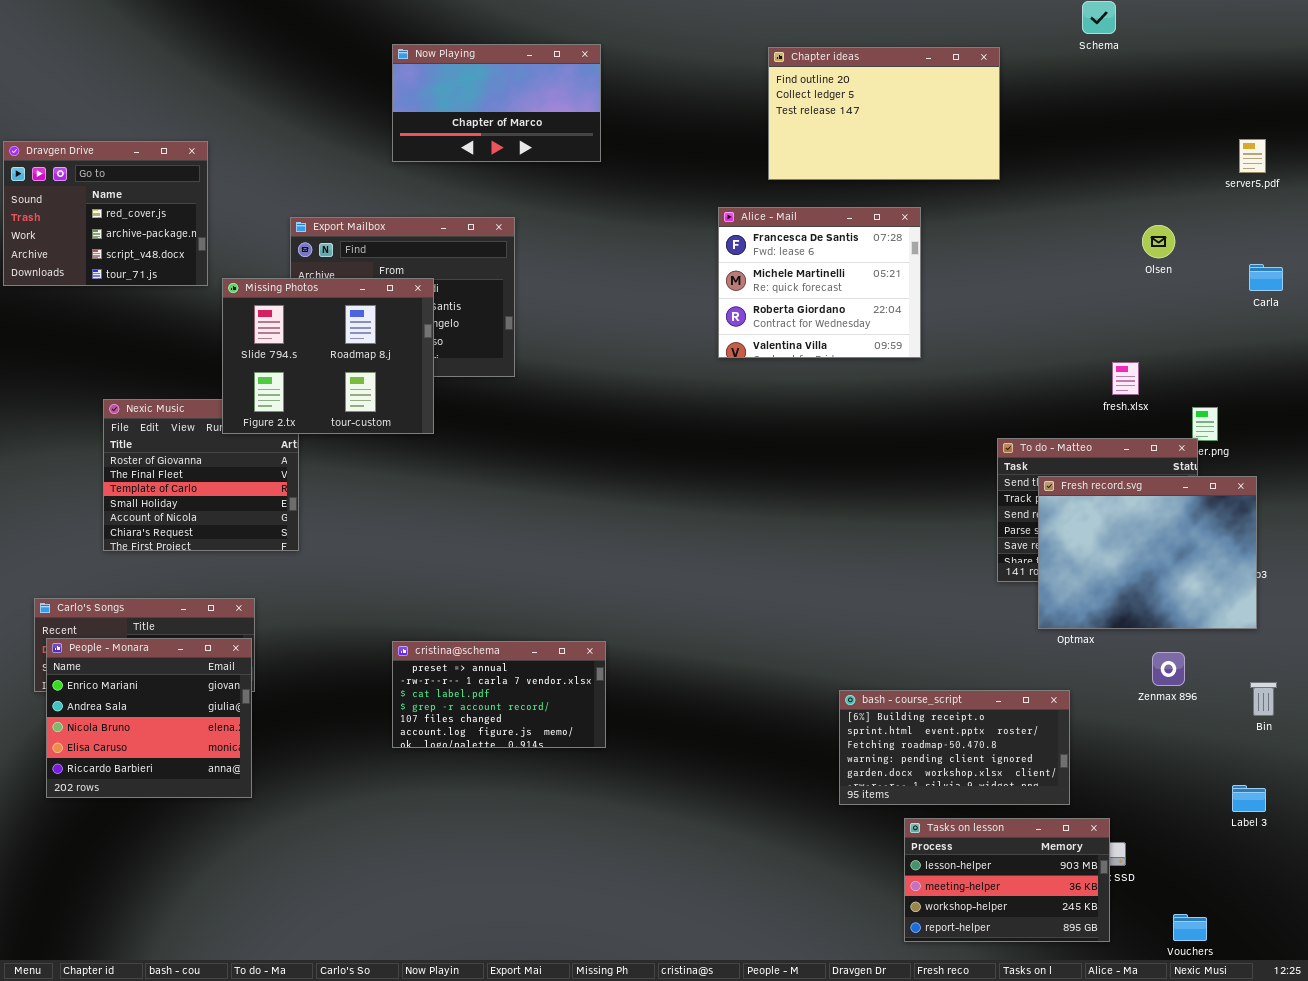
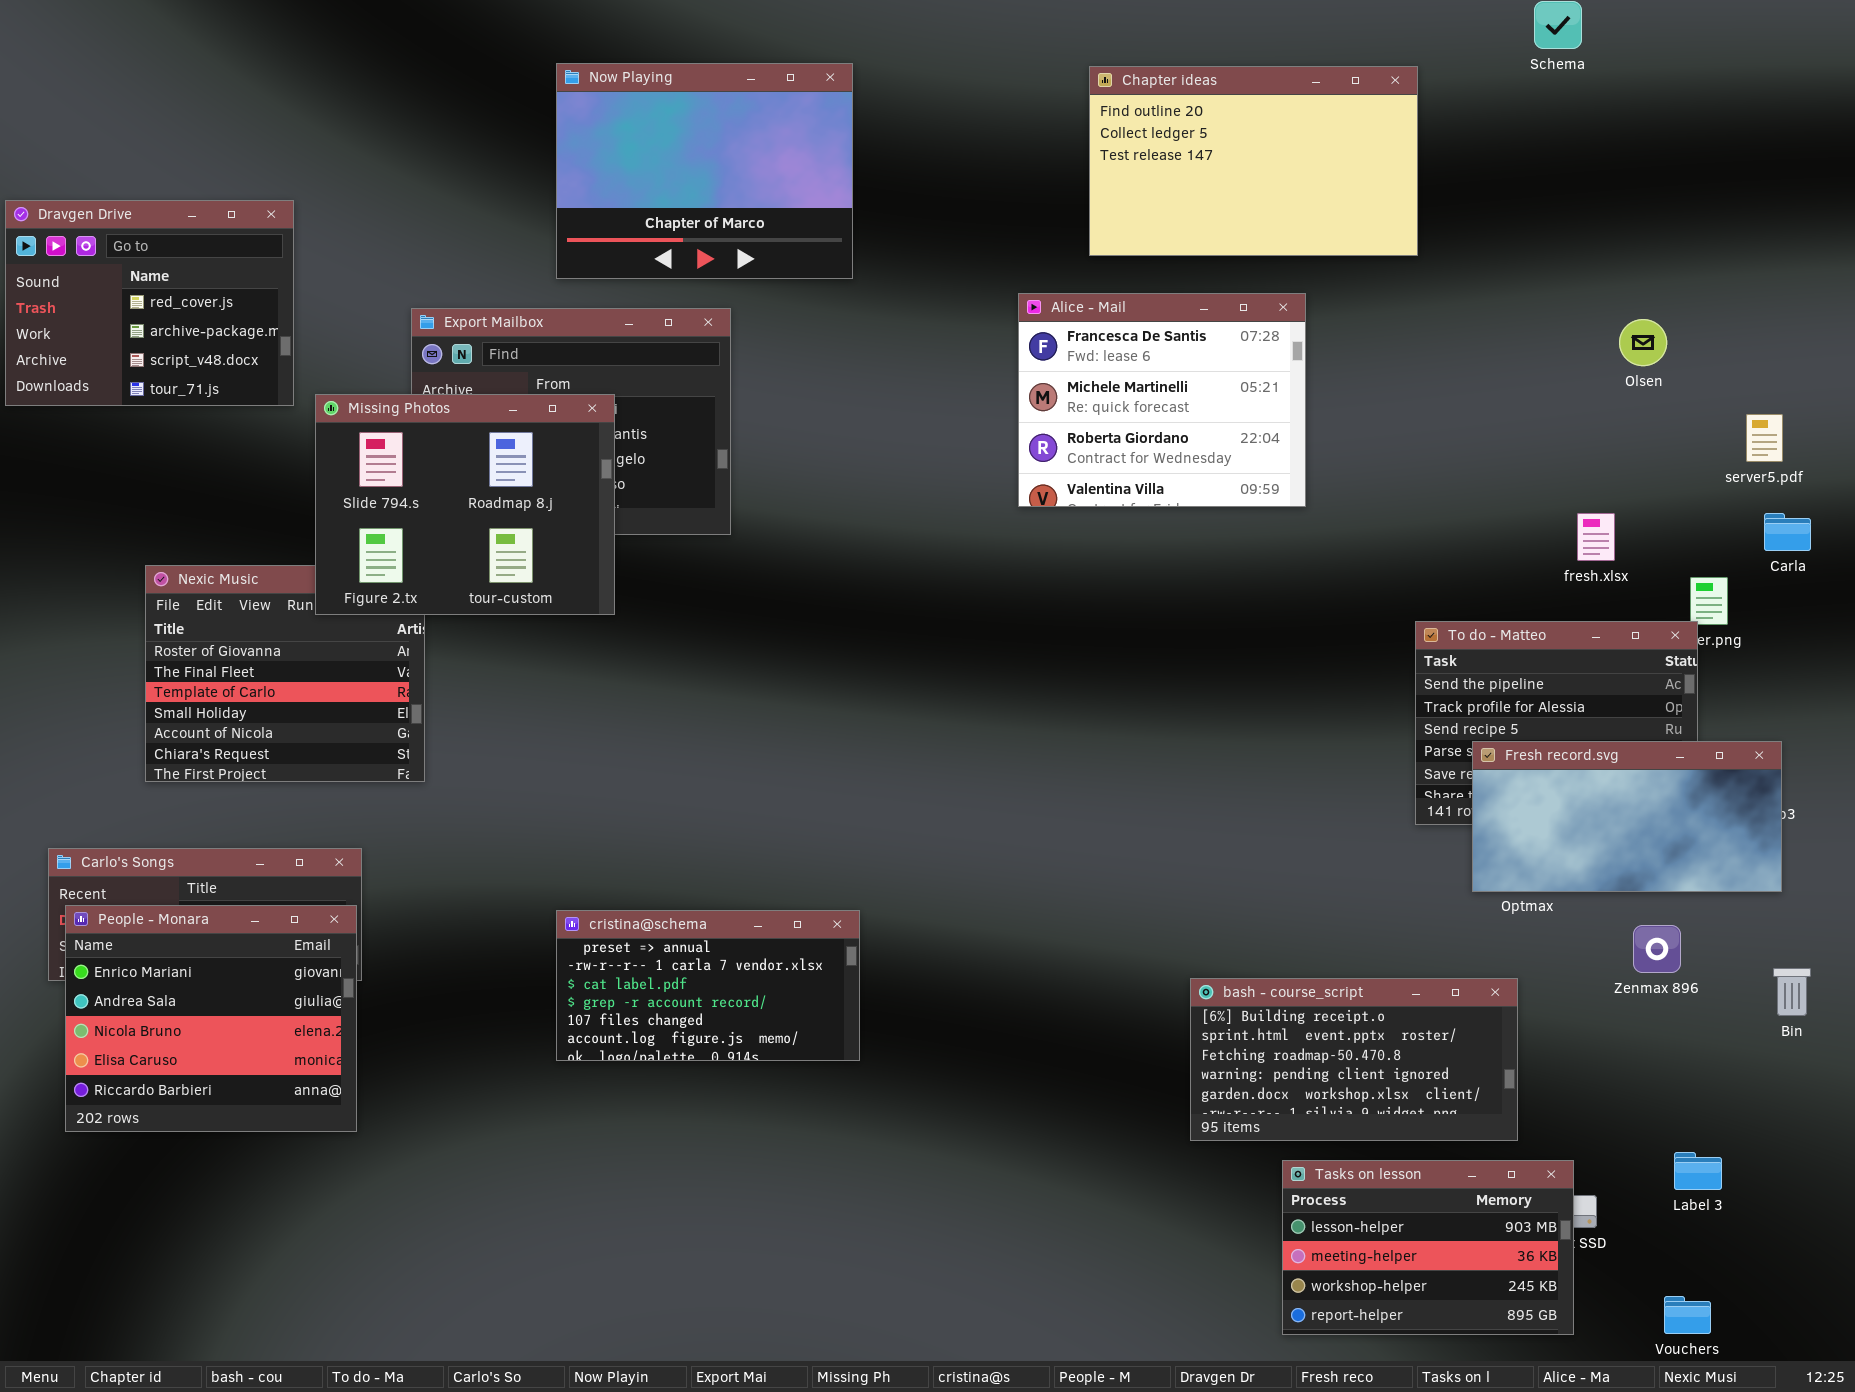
Now Playing: [392,44,601,162] -> [556,63,853,279], resized
server5.pdf: [1239,139,1266,173] -> [1746,414,1783,462], moved
Carla: [1249,264,1283,291] -> [1764,513,1811,551], moved
Fresh record.svg: [1038,476,1257,629] -> [1472,741,1782,892], resized
Label 3: [1232,785,1266,812] -> [1674,1152,1722,1190], moved

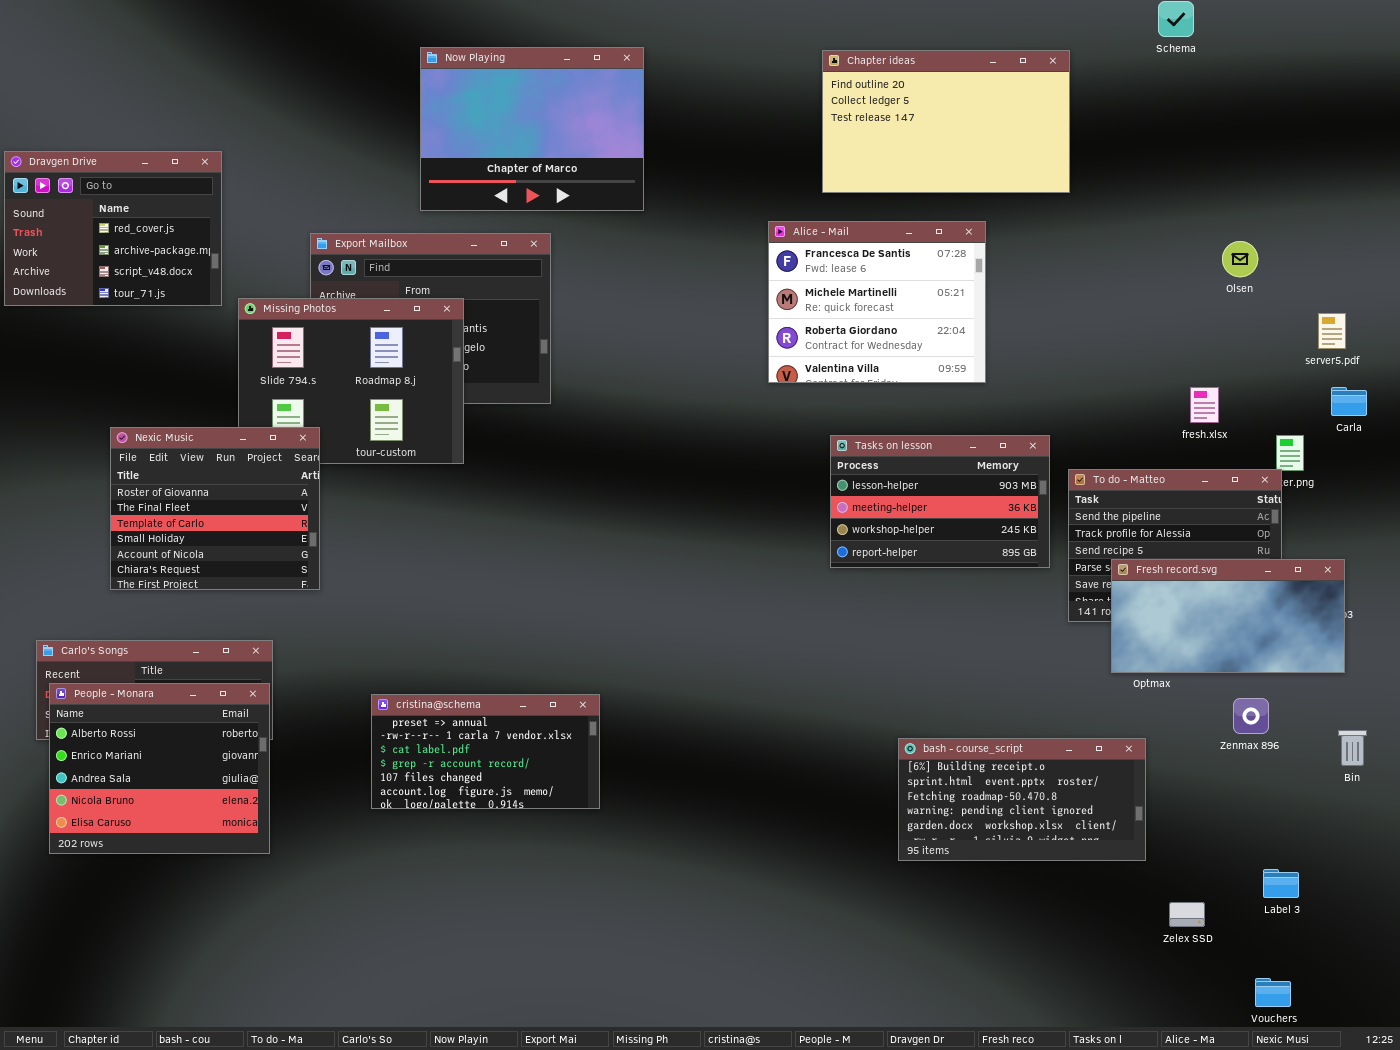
Nexic Music: [145,565,425,782] -> [110,427,320,590], raised
People - Monara: [65,905,357,1132] -> [49,683,270,854], scrolled up 1 row
cristina@schema: [556,910,860,1061] -> [371,694,600,809], moved
Tasks on lesson: [1282,1160,1574,1335] -> [830,435,1050,568], moved

